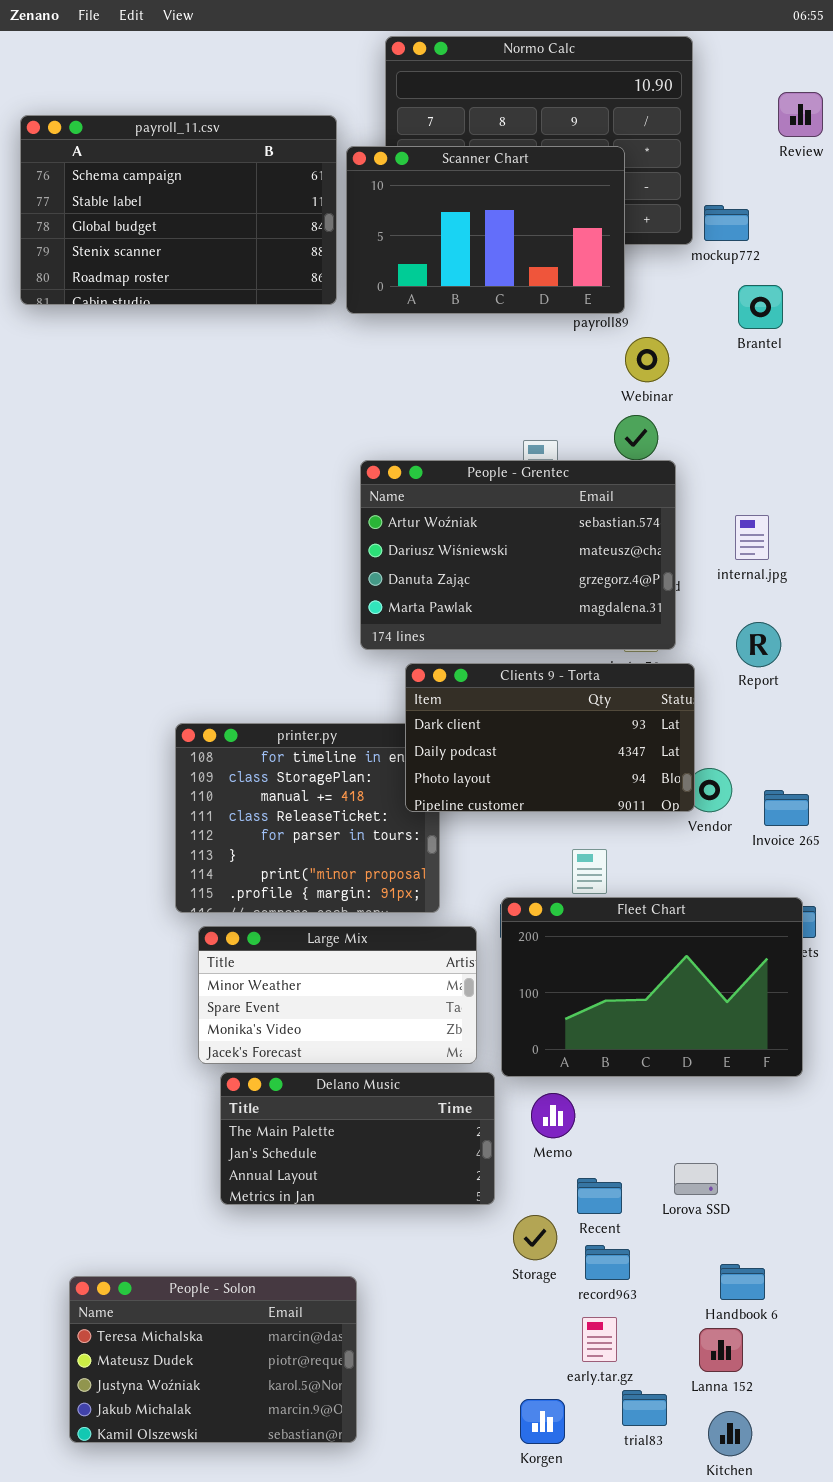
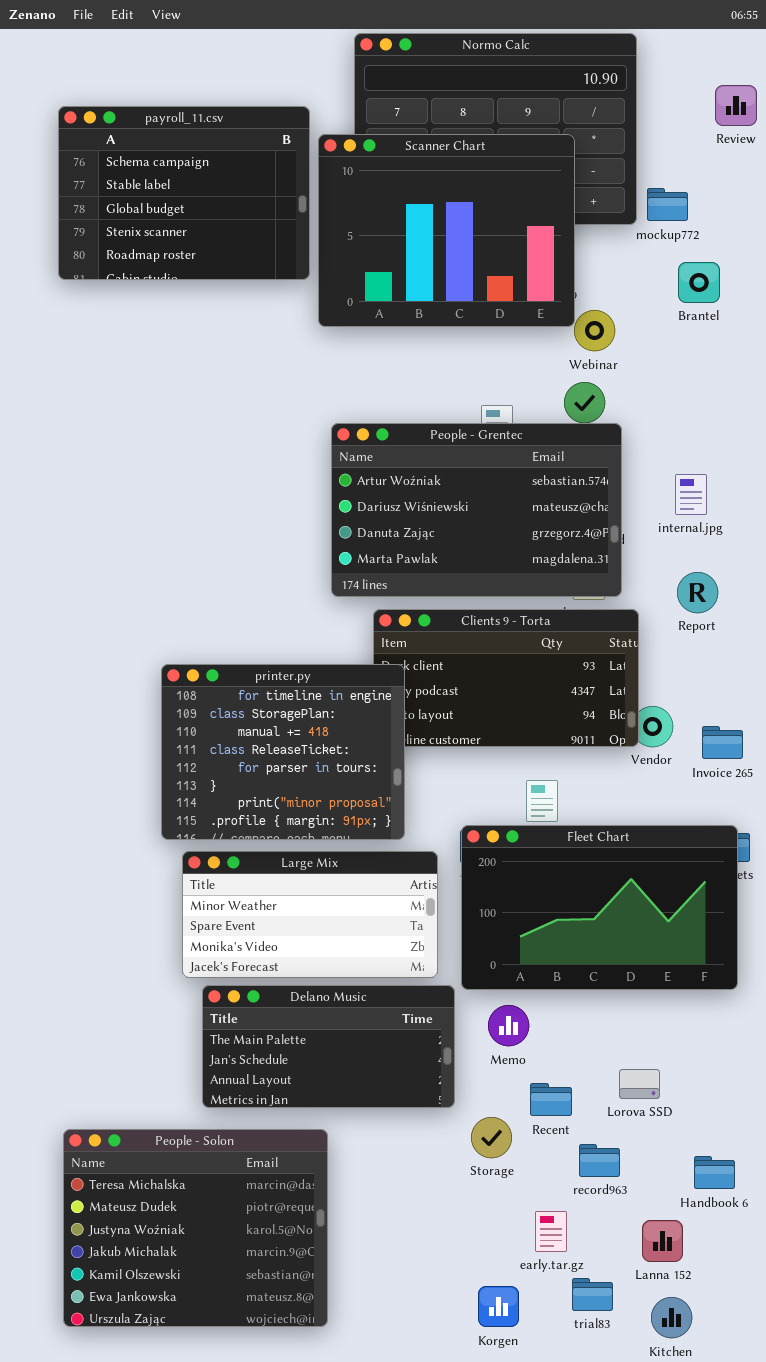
payroll_11.csv: [20,115,337,305] -> [58,106,310,280], resized
Scanner Chart: [346,146,625,314] -> [318,134,575,327], resized
printer.py: [175,723,440,913] -> [161,664,405,840], raised
record963: [585,1245,630,1280] -> [579,1144,620,1177], moved
Handbook 6: [720,1264,765,1300] -> [694,1156,735,1189], moved
People - Solon: [69,1276,357,1443] -> [63,1129,328,1327], resized

